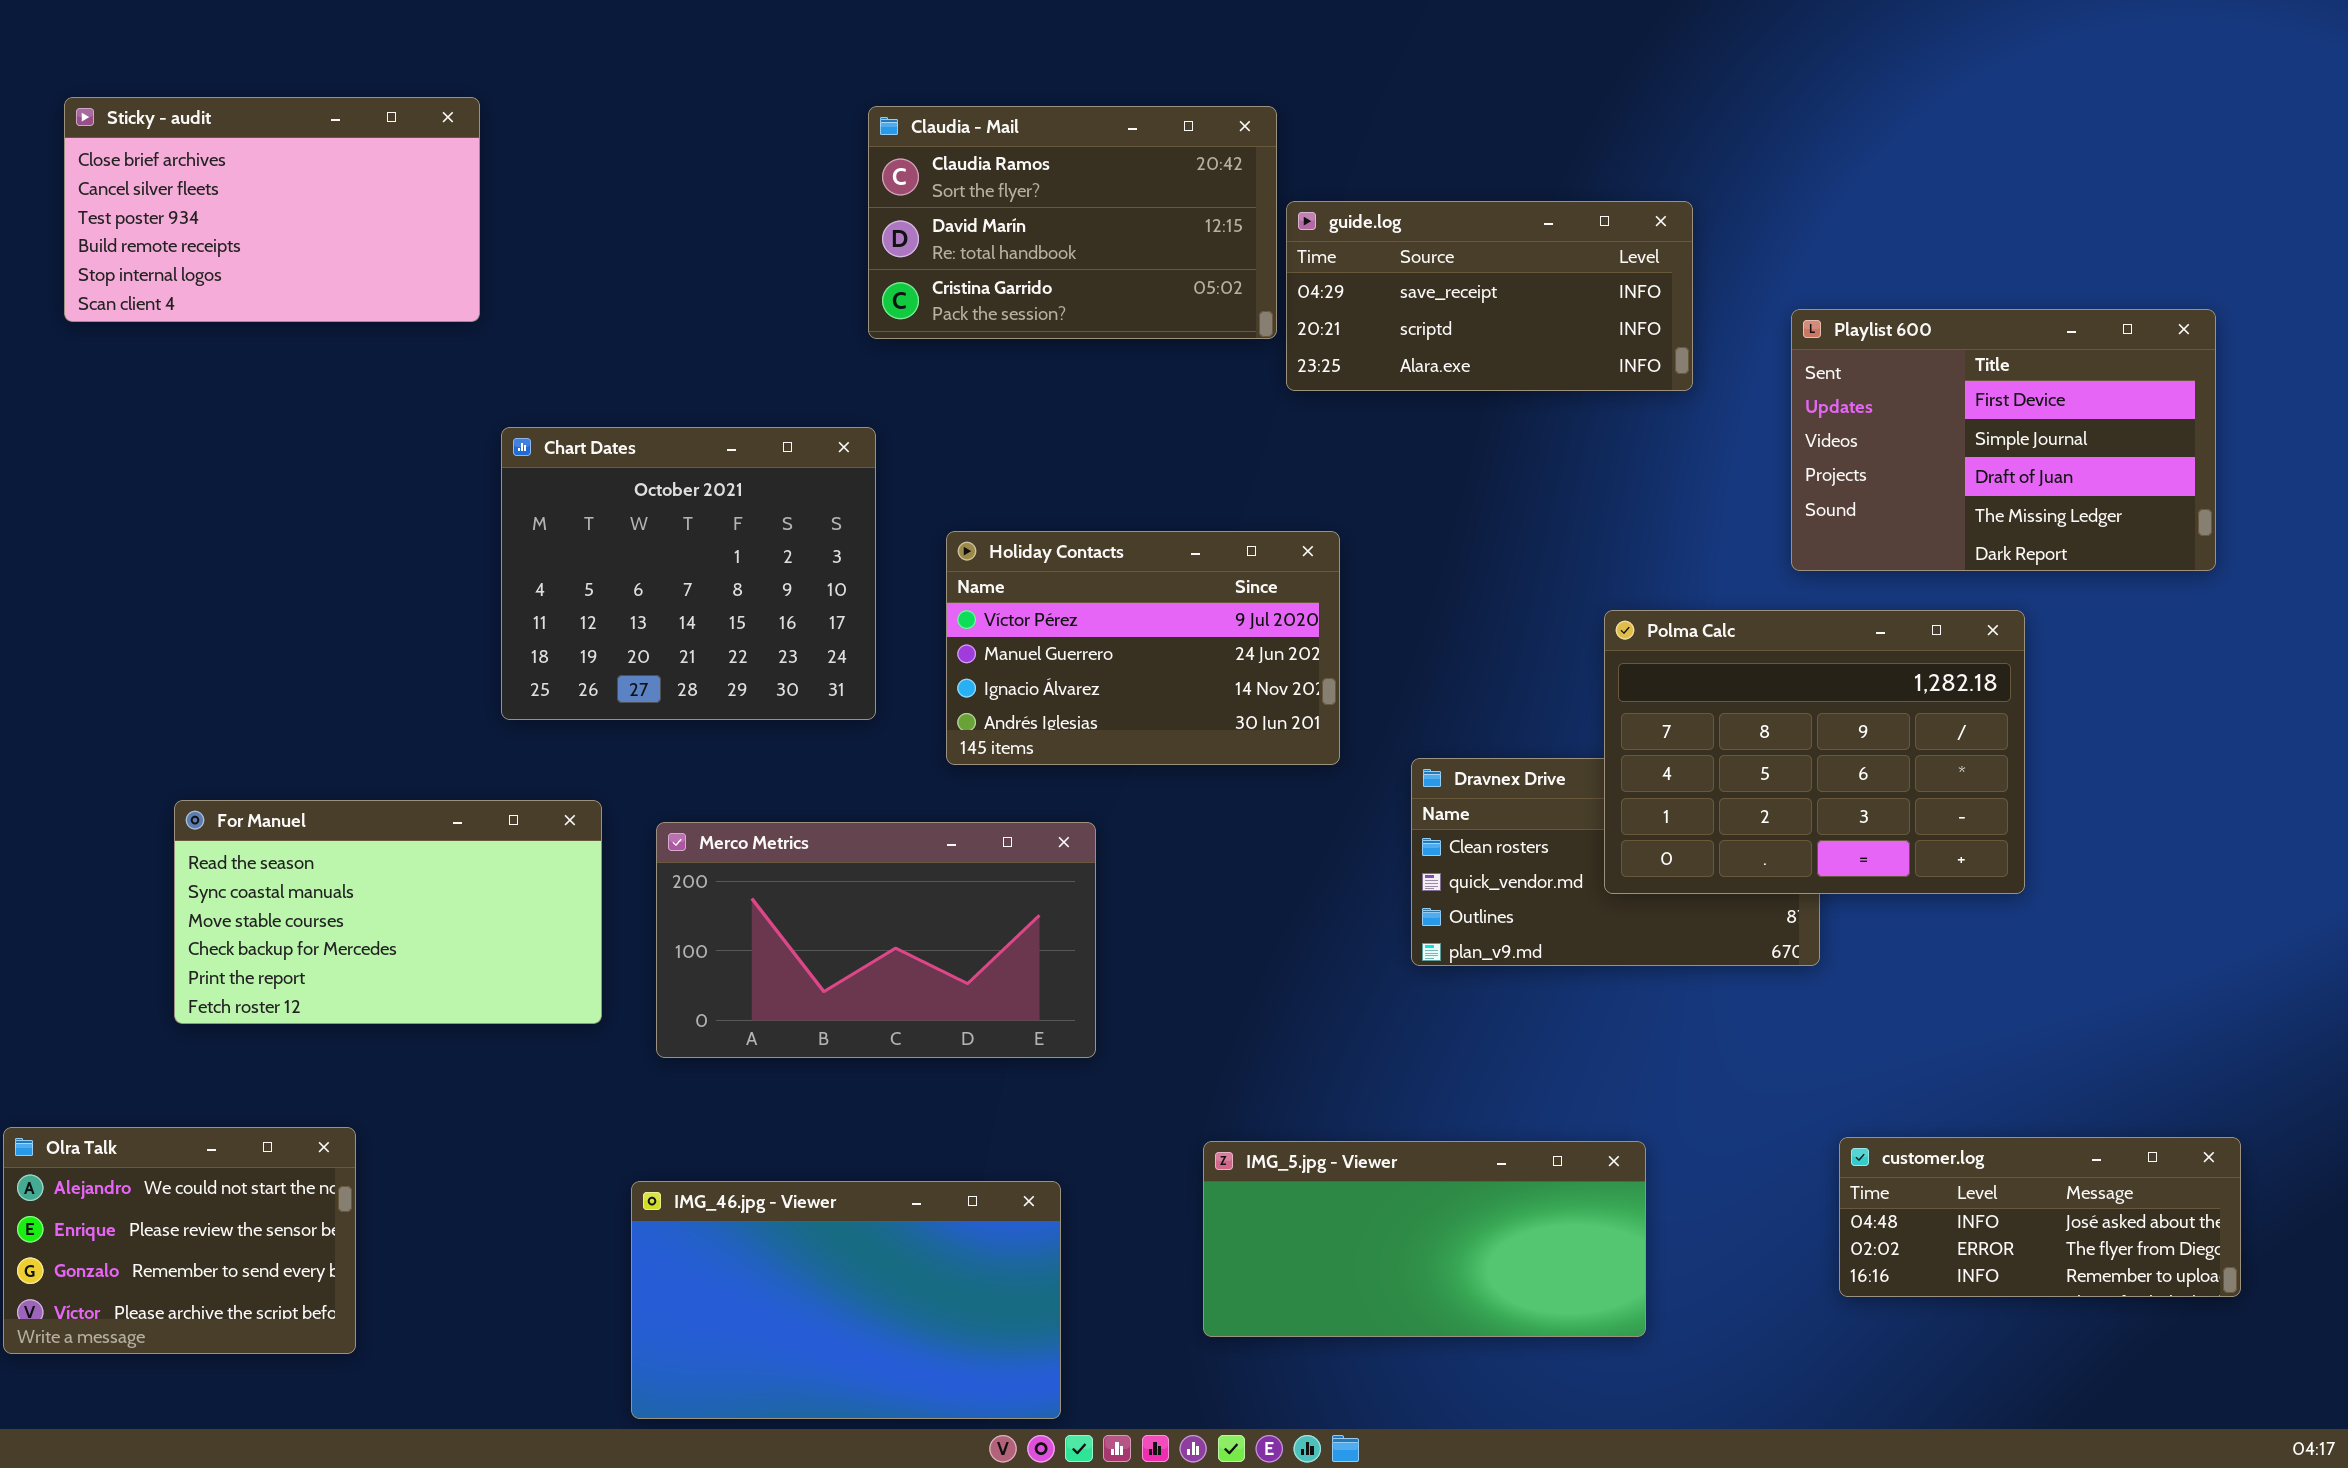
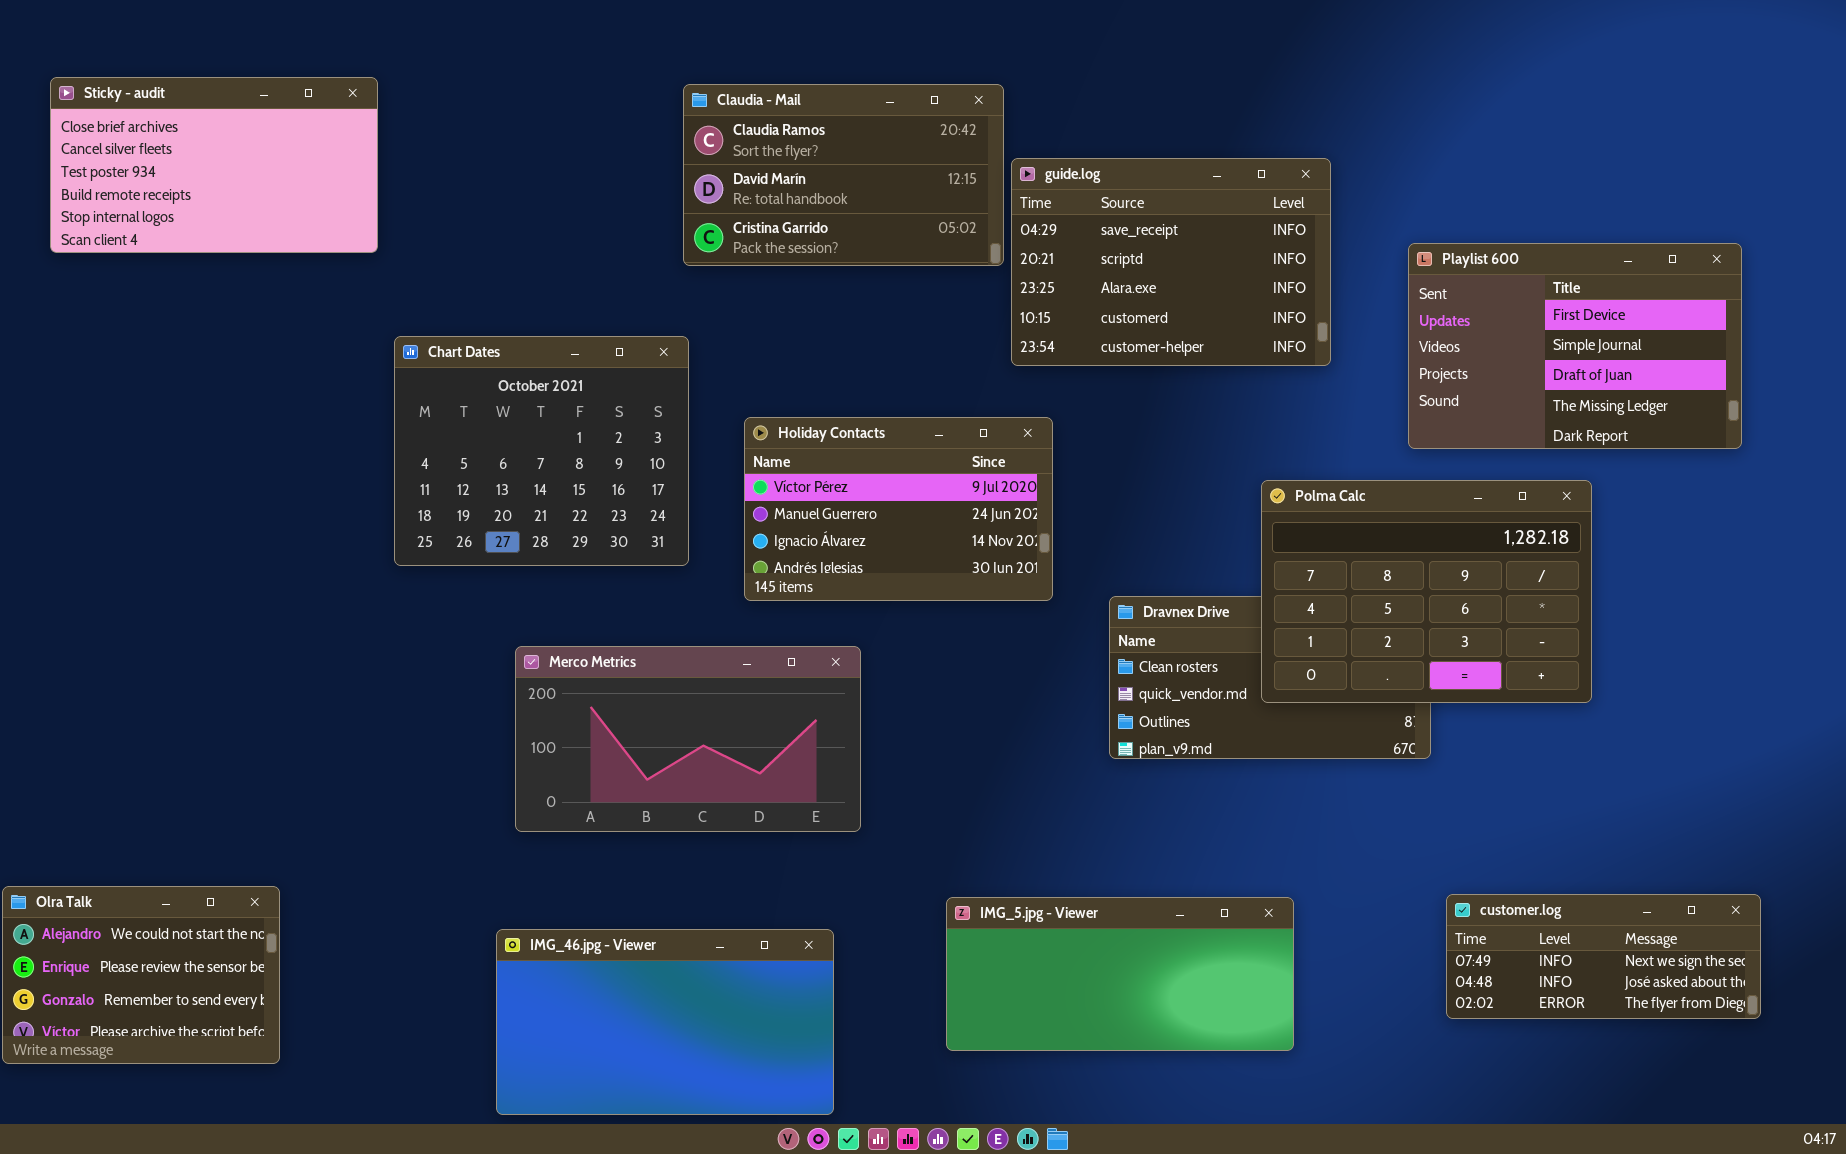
guide.log: [1286,201,1693,391] -> [1011,158,1331,366], resized
For Manuel: [174,800,602,1024] -> none, closed
customer.log: [1839,1137,2241,1297] -> [1446,894,1761,1019], scrolled up 1 row

